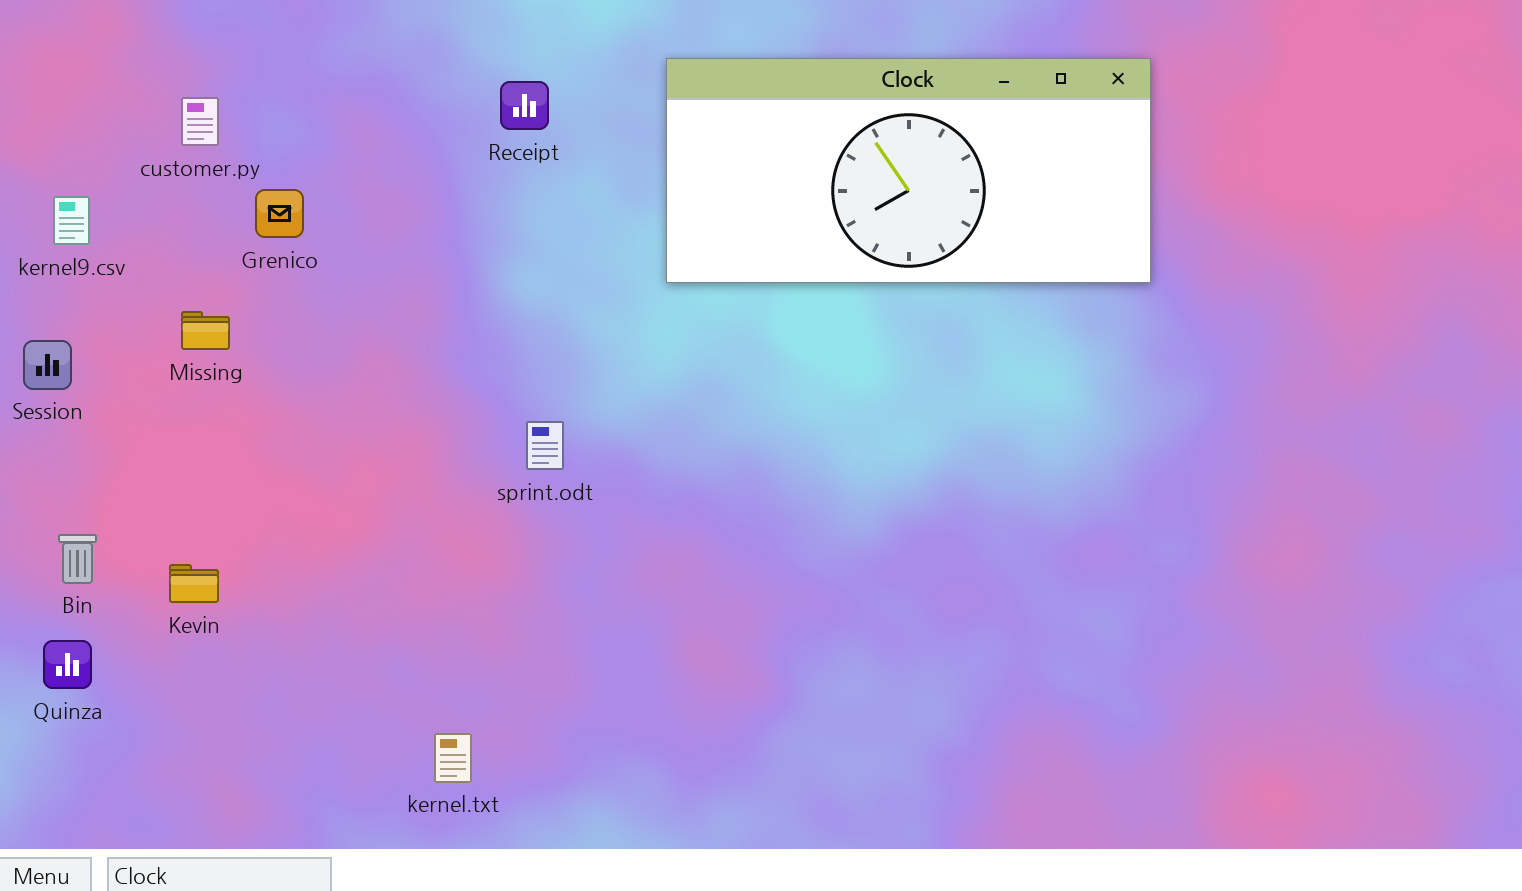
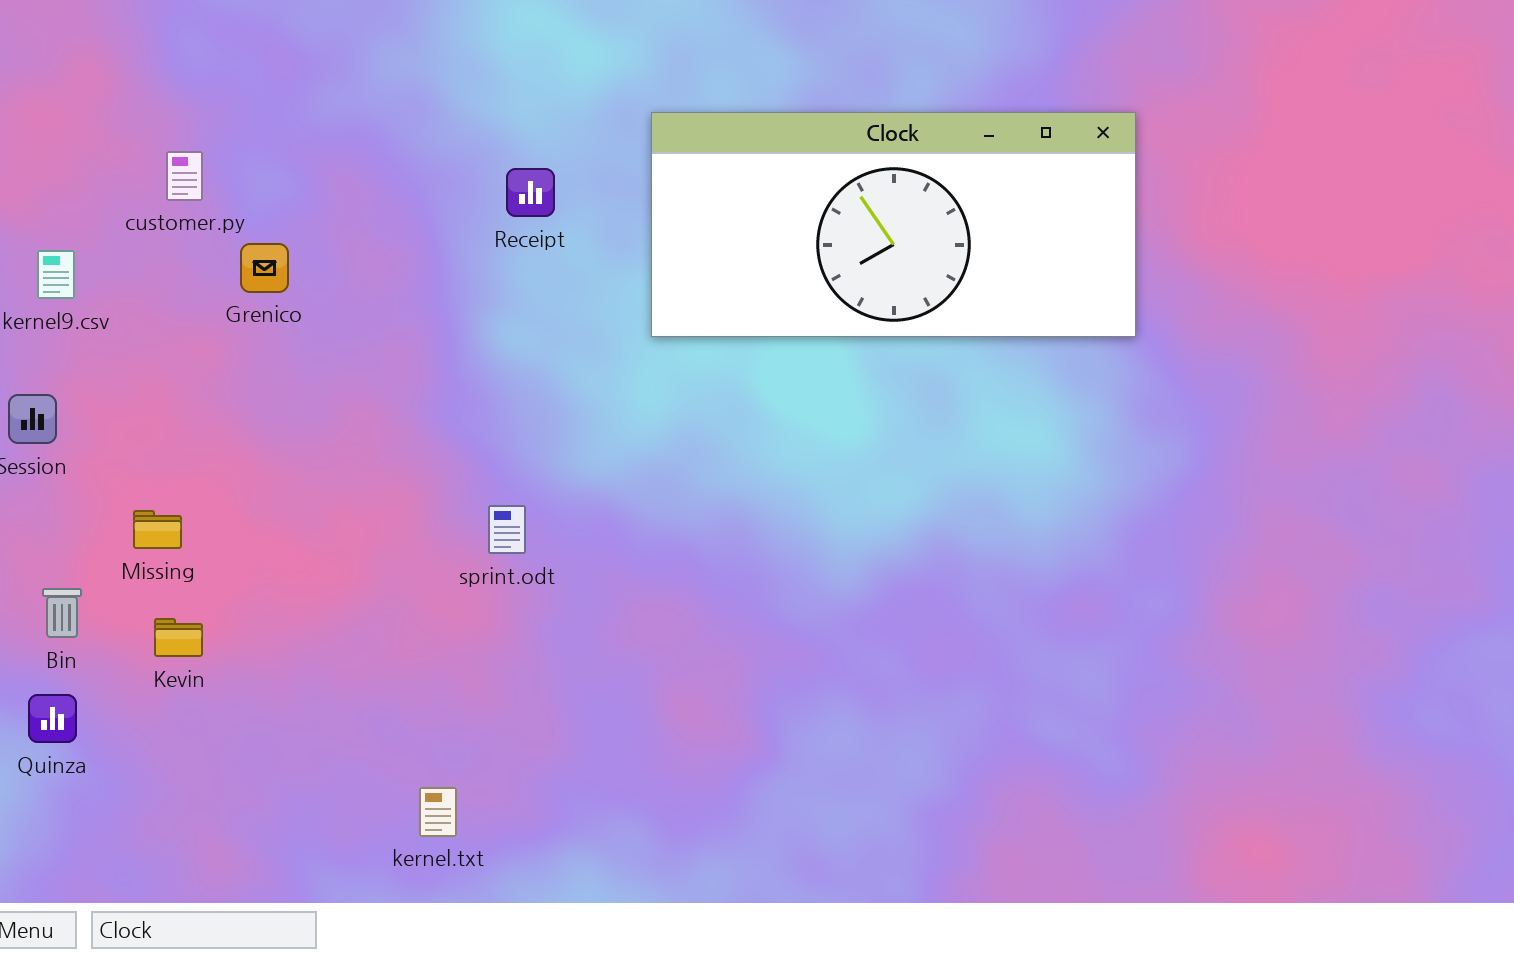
Receipt: [500,81,549,130] -> [506,168,555,217], moved
Missing: [181,311,230,350] -> [133,510,182,549], moved
sprint.odt: [526,421,564,470] -> [488,505,526,554], moved

